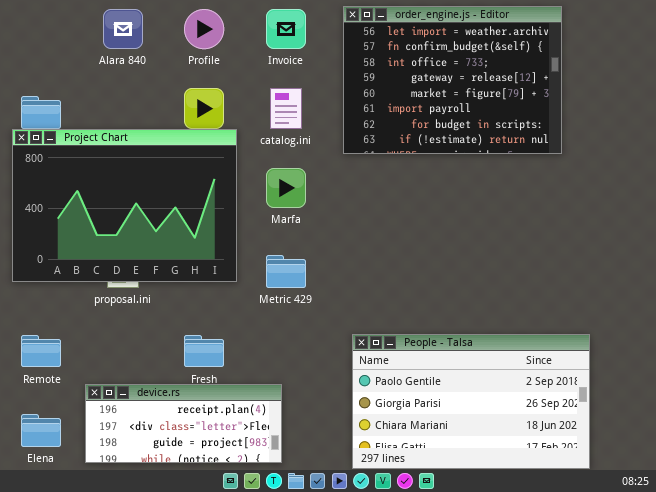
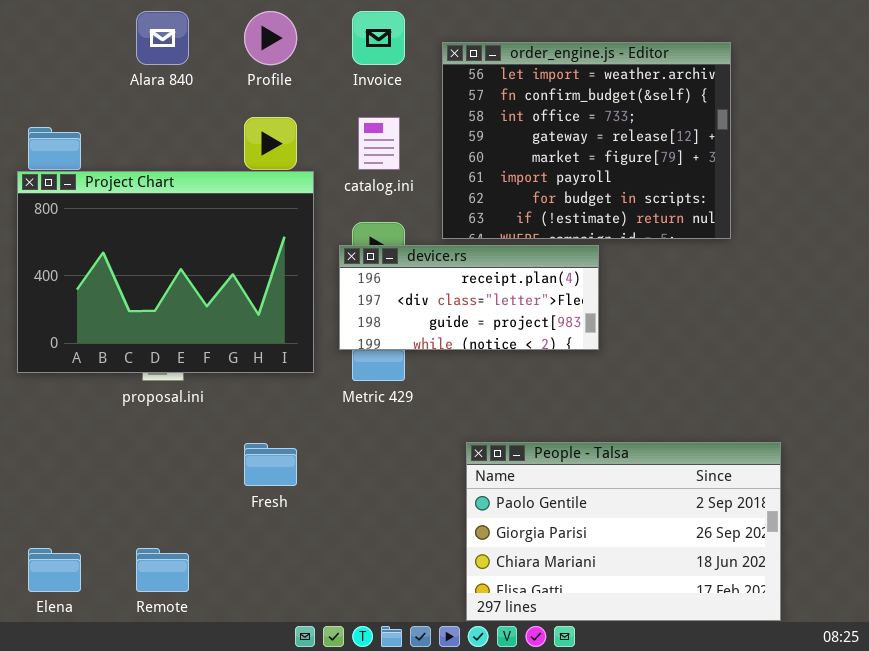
order_engine.js - Editor: [343,6,562,154] -> [442,42,731,239], moved
Remote: [21,335,61,367] -> [136,548,189,592], moved
device.rs: [85,384,282,463] -> [339,245,599,350], moved

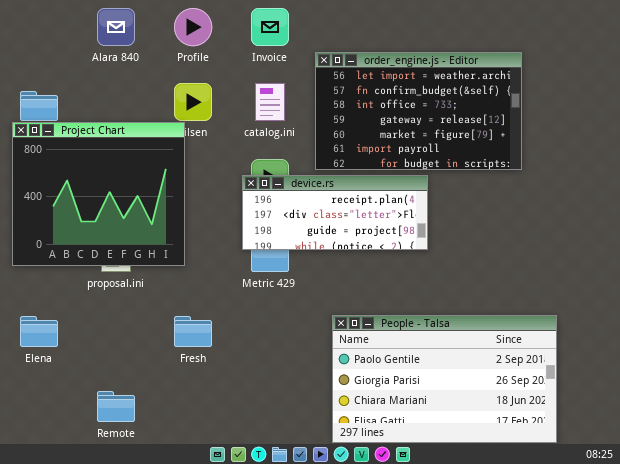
order_engine.js - Editor: [442,42,731,239] -> [315,52,522,170], resized
Project Chart: [17,171,314,373] -> [12,122,185,266], resized
Elena: [28,548,81,592] -> [20,316,58,347], moved

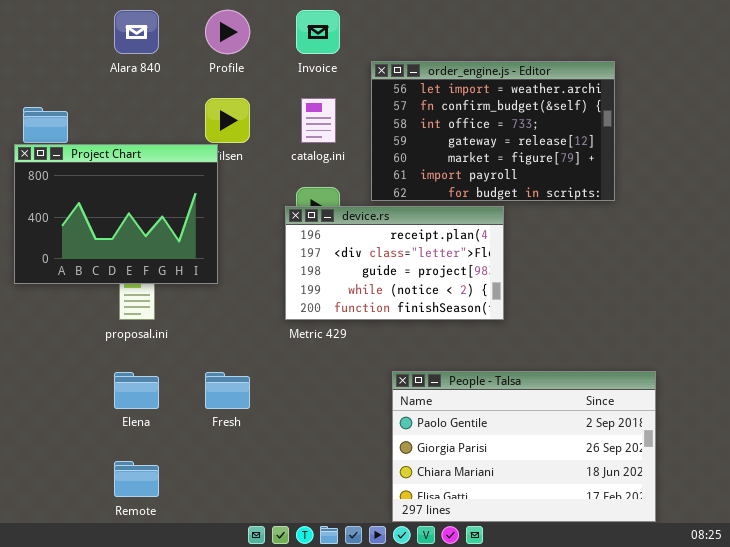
Project Chart: [12,122,185,266] -> [14,144,218,284], resized
device.rs: [242,175,428,250] -> [285,206,504,320], resized
Elena: [20,316,58,347] -> [114,372,159,409], moved

